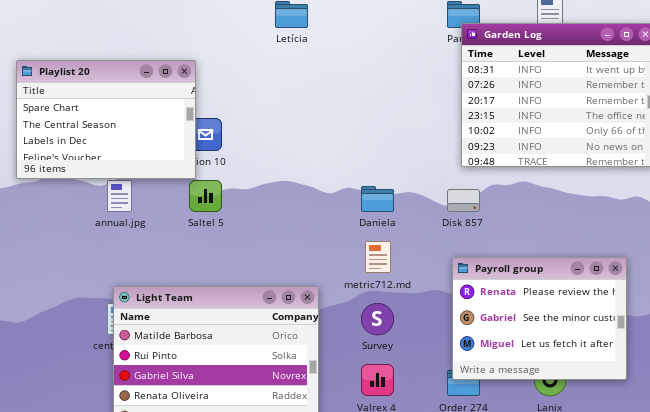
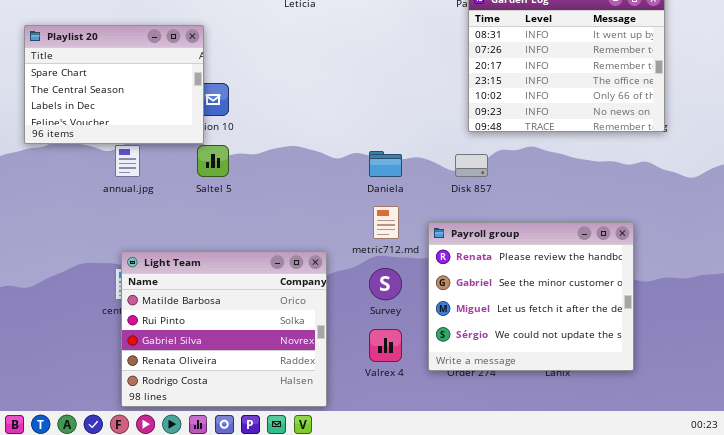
Payroll group: [452,257,627,380] -> [428,222,634,371], resized

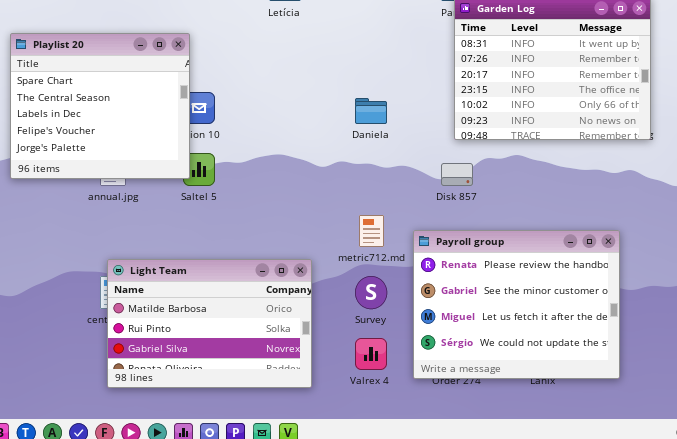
Playlist 20: [24,25,204,144] -> [10,33,190,179], resized
Daniela: [369,151,402,177] -> [355,98,387,124], moved
Light Team: [121,251,327,407] -> [107,259,312,388], resized

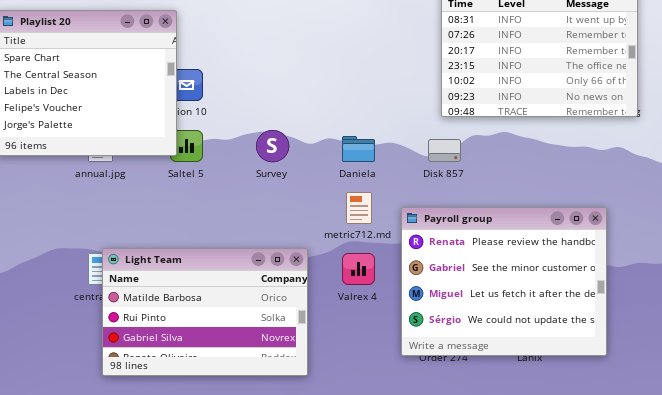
Daniela: [355,98,387,124] -> [342,136,375,162], moved
Light Team: [107,259,312,388] -> [102,248,308,376], moved
Survey: [355,276,387,309] -> [256,130,289,162], moved
Valrex 4: [355,338,387,370] -> [342,253,375,285], moved

